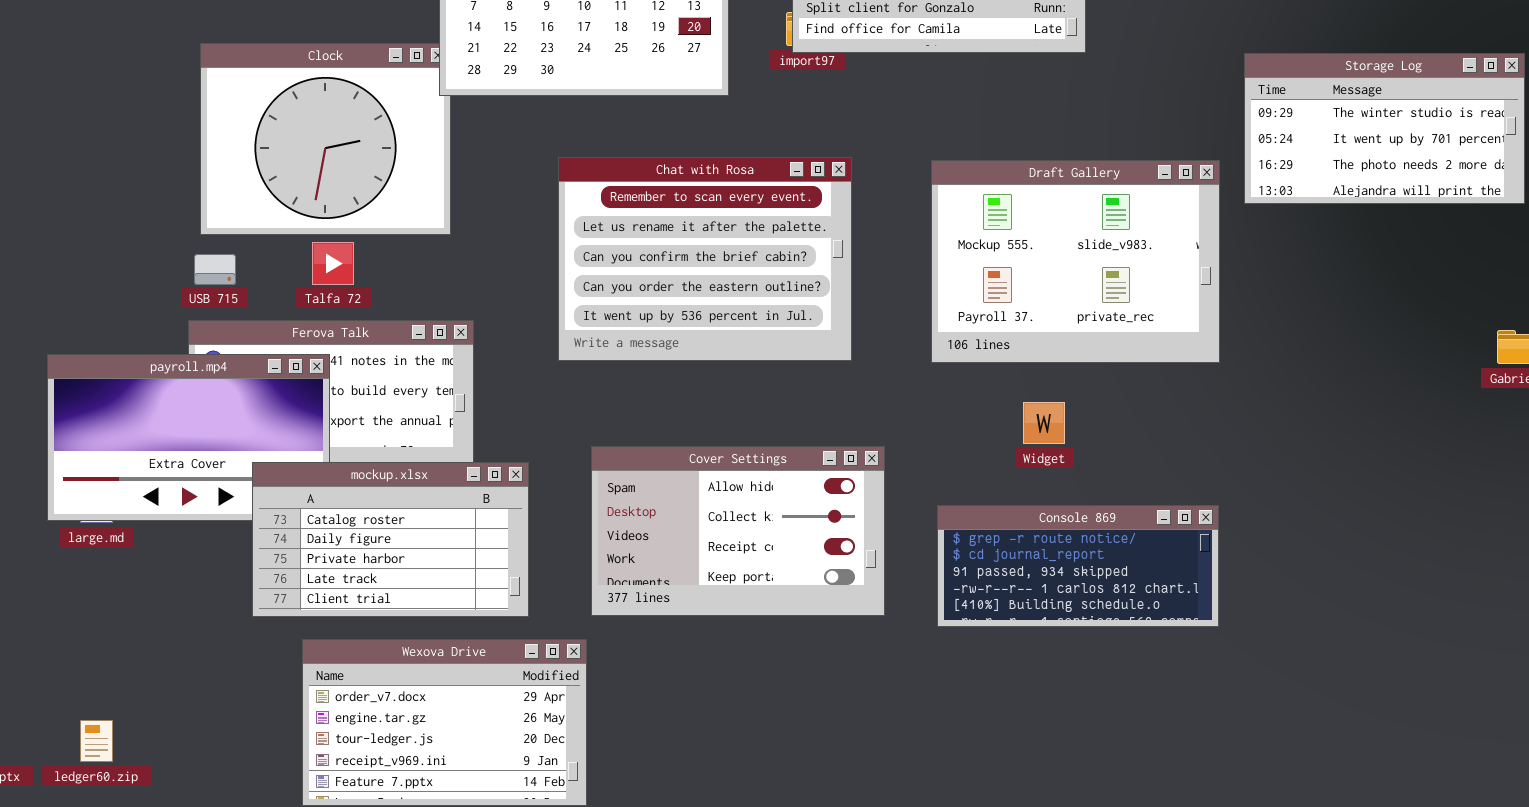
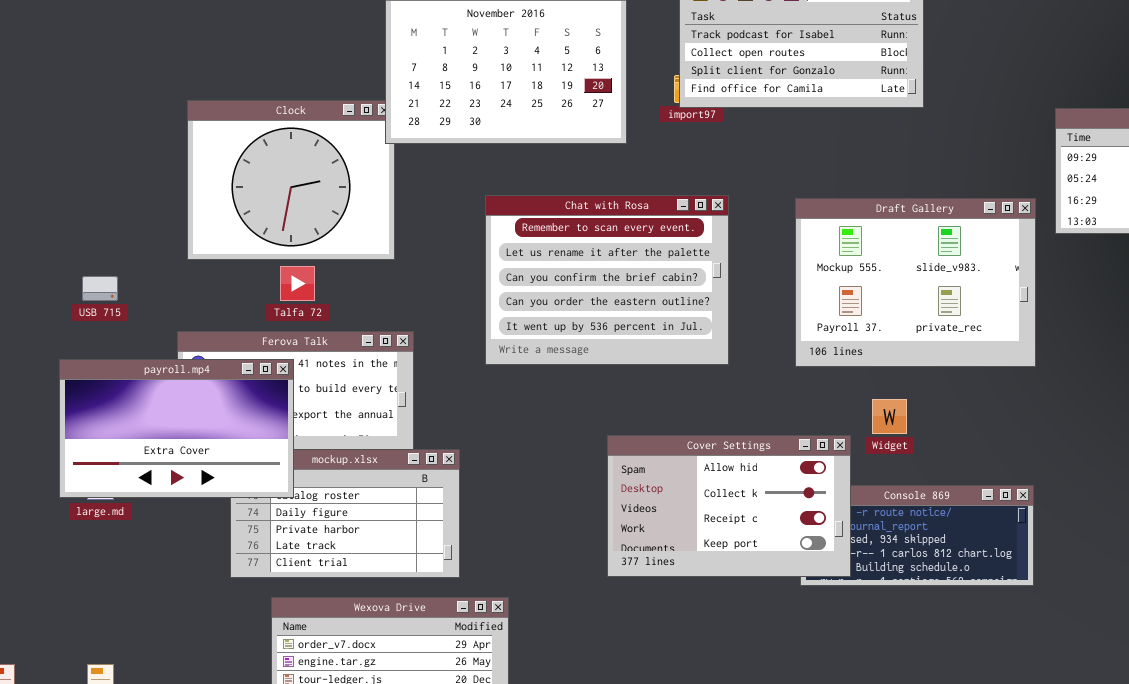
USB 715: [194,254,236,285] -> [82,276,118,301], moved
payroll.mp4: [47,354,330,521] -> [59,359,294,498], raised
Cover Settings: [591,446,885,616] -> [607,435,851,577], moved

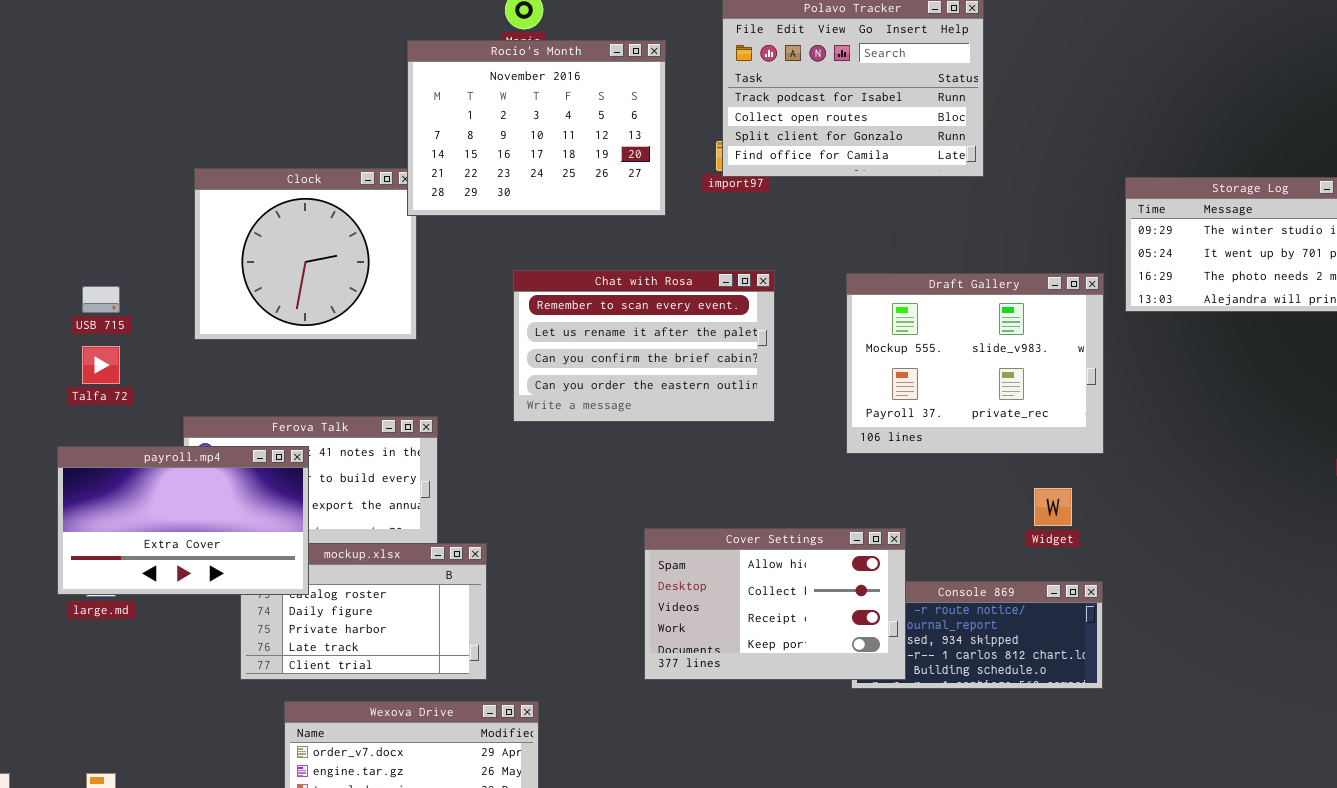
Chat with Rosa: [485,195,729,365] -> [513,270,775,422], resized
Talfa 72: [280,266,315,301] -> [82,346,120,384], moved
USB 715: [82,276,118,301] -> [82,286,120,313], moved
Widget: [872,399,907,434] -> [1034,488,1072,526], moved

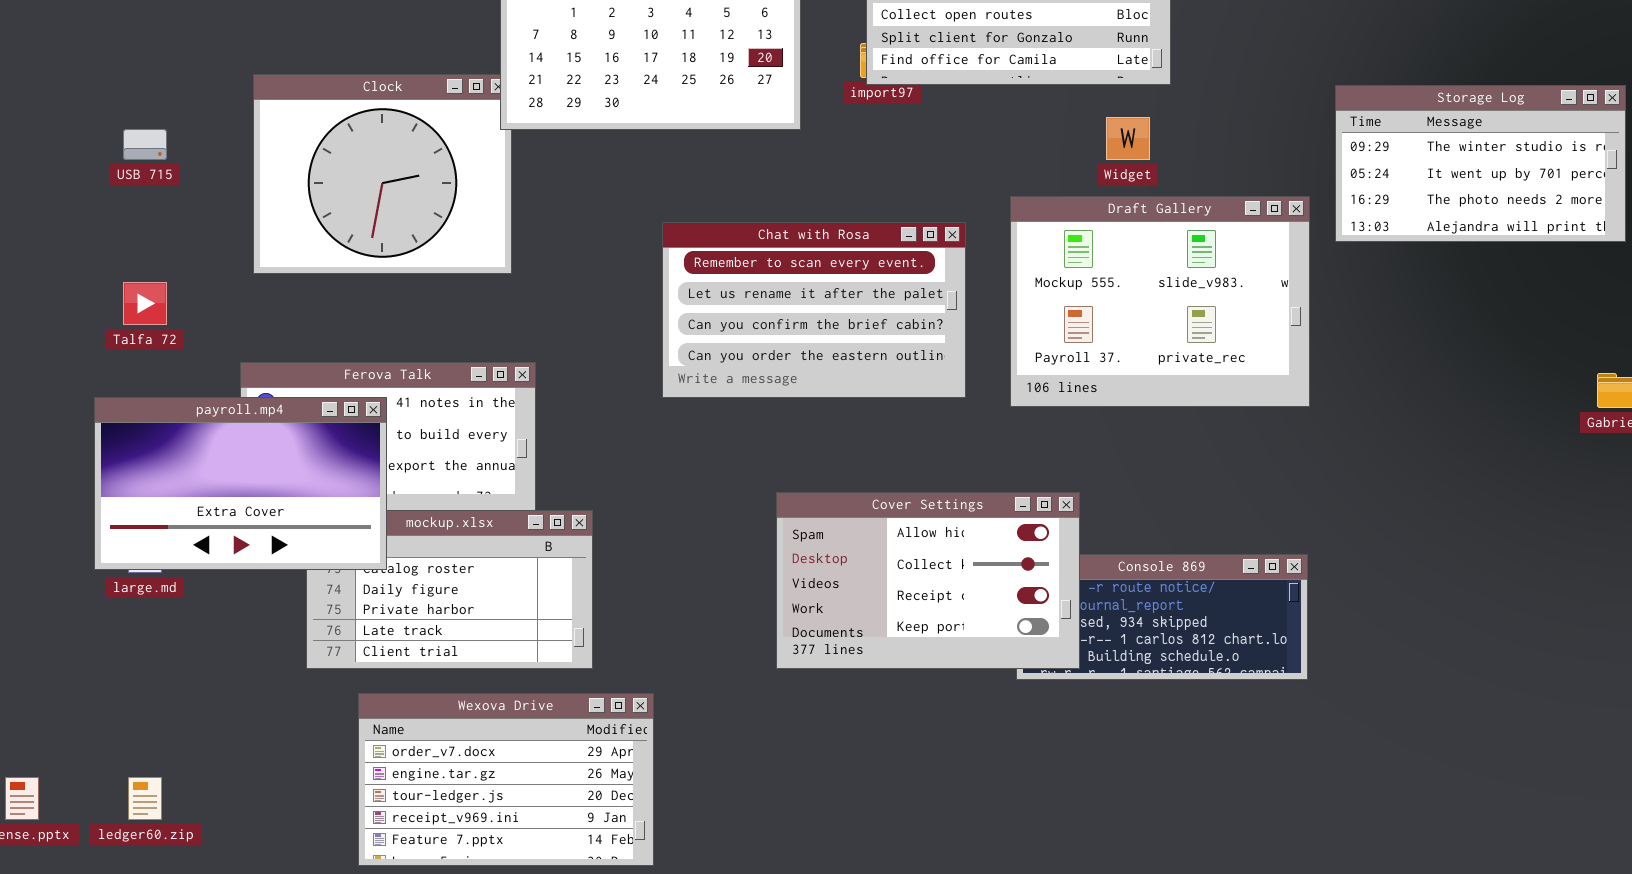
Chat with Rosa: [513,270,775,422] -> [662,222,966,398], moved
USB 715: [82,286,120,313] -> [123,129,167,160], moved
Widget: [1034,488,1072,526] -> [1106,117,1150,160], moved

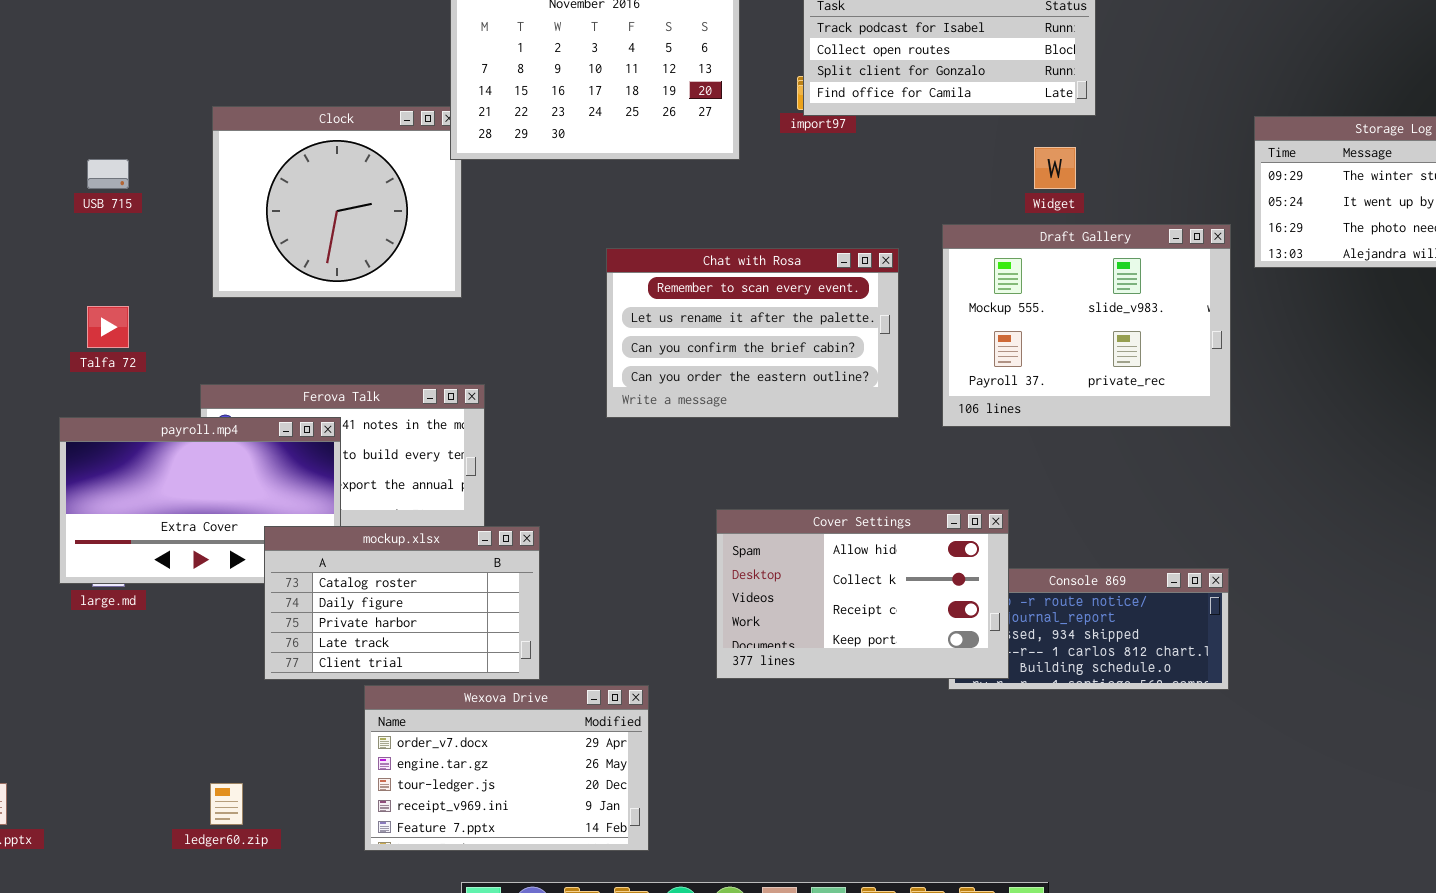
mockup.xlsx: [306,510,593,669] -> [264,526,540,680], raised
Wexova Drive: [358,693,654,866] -> [364,685,649,851], moved
ledger60.zip: [128,777,162,820] -> [210,783,243,825], moved

